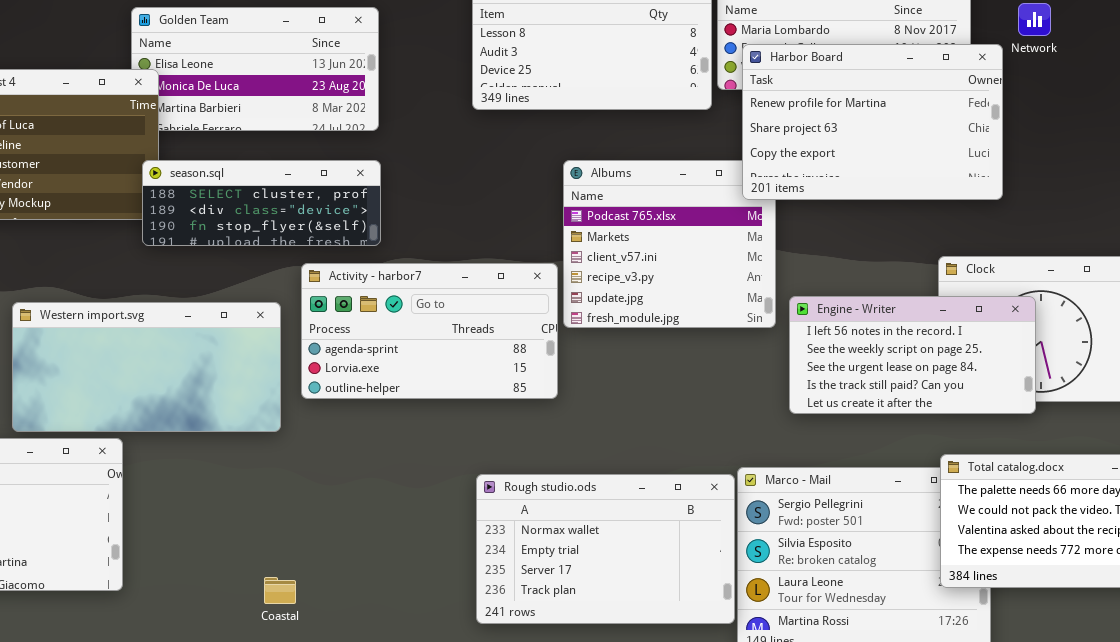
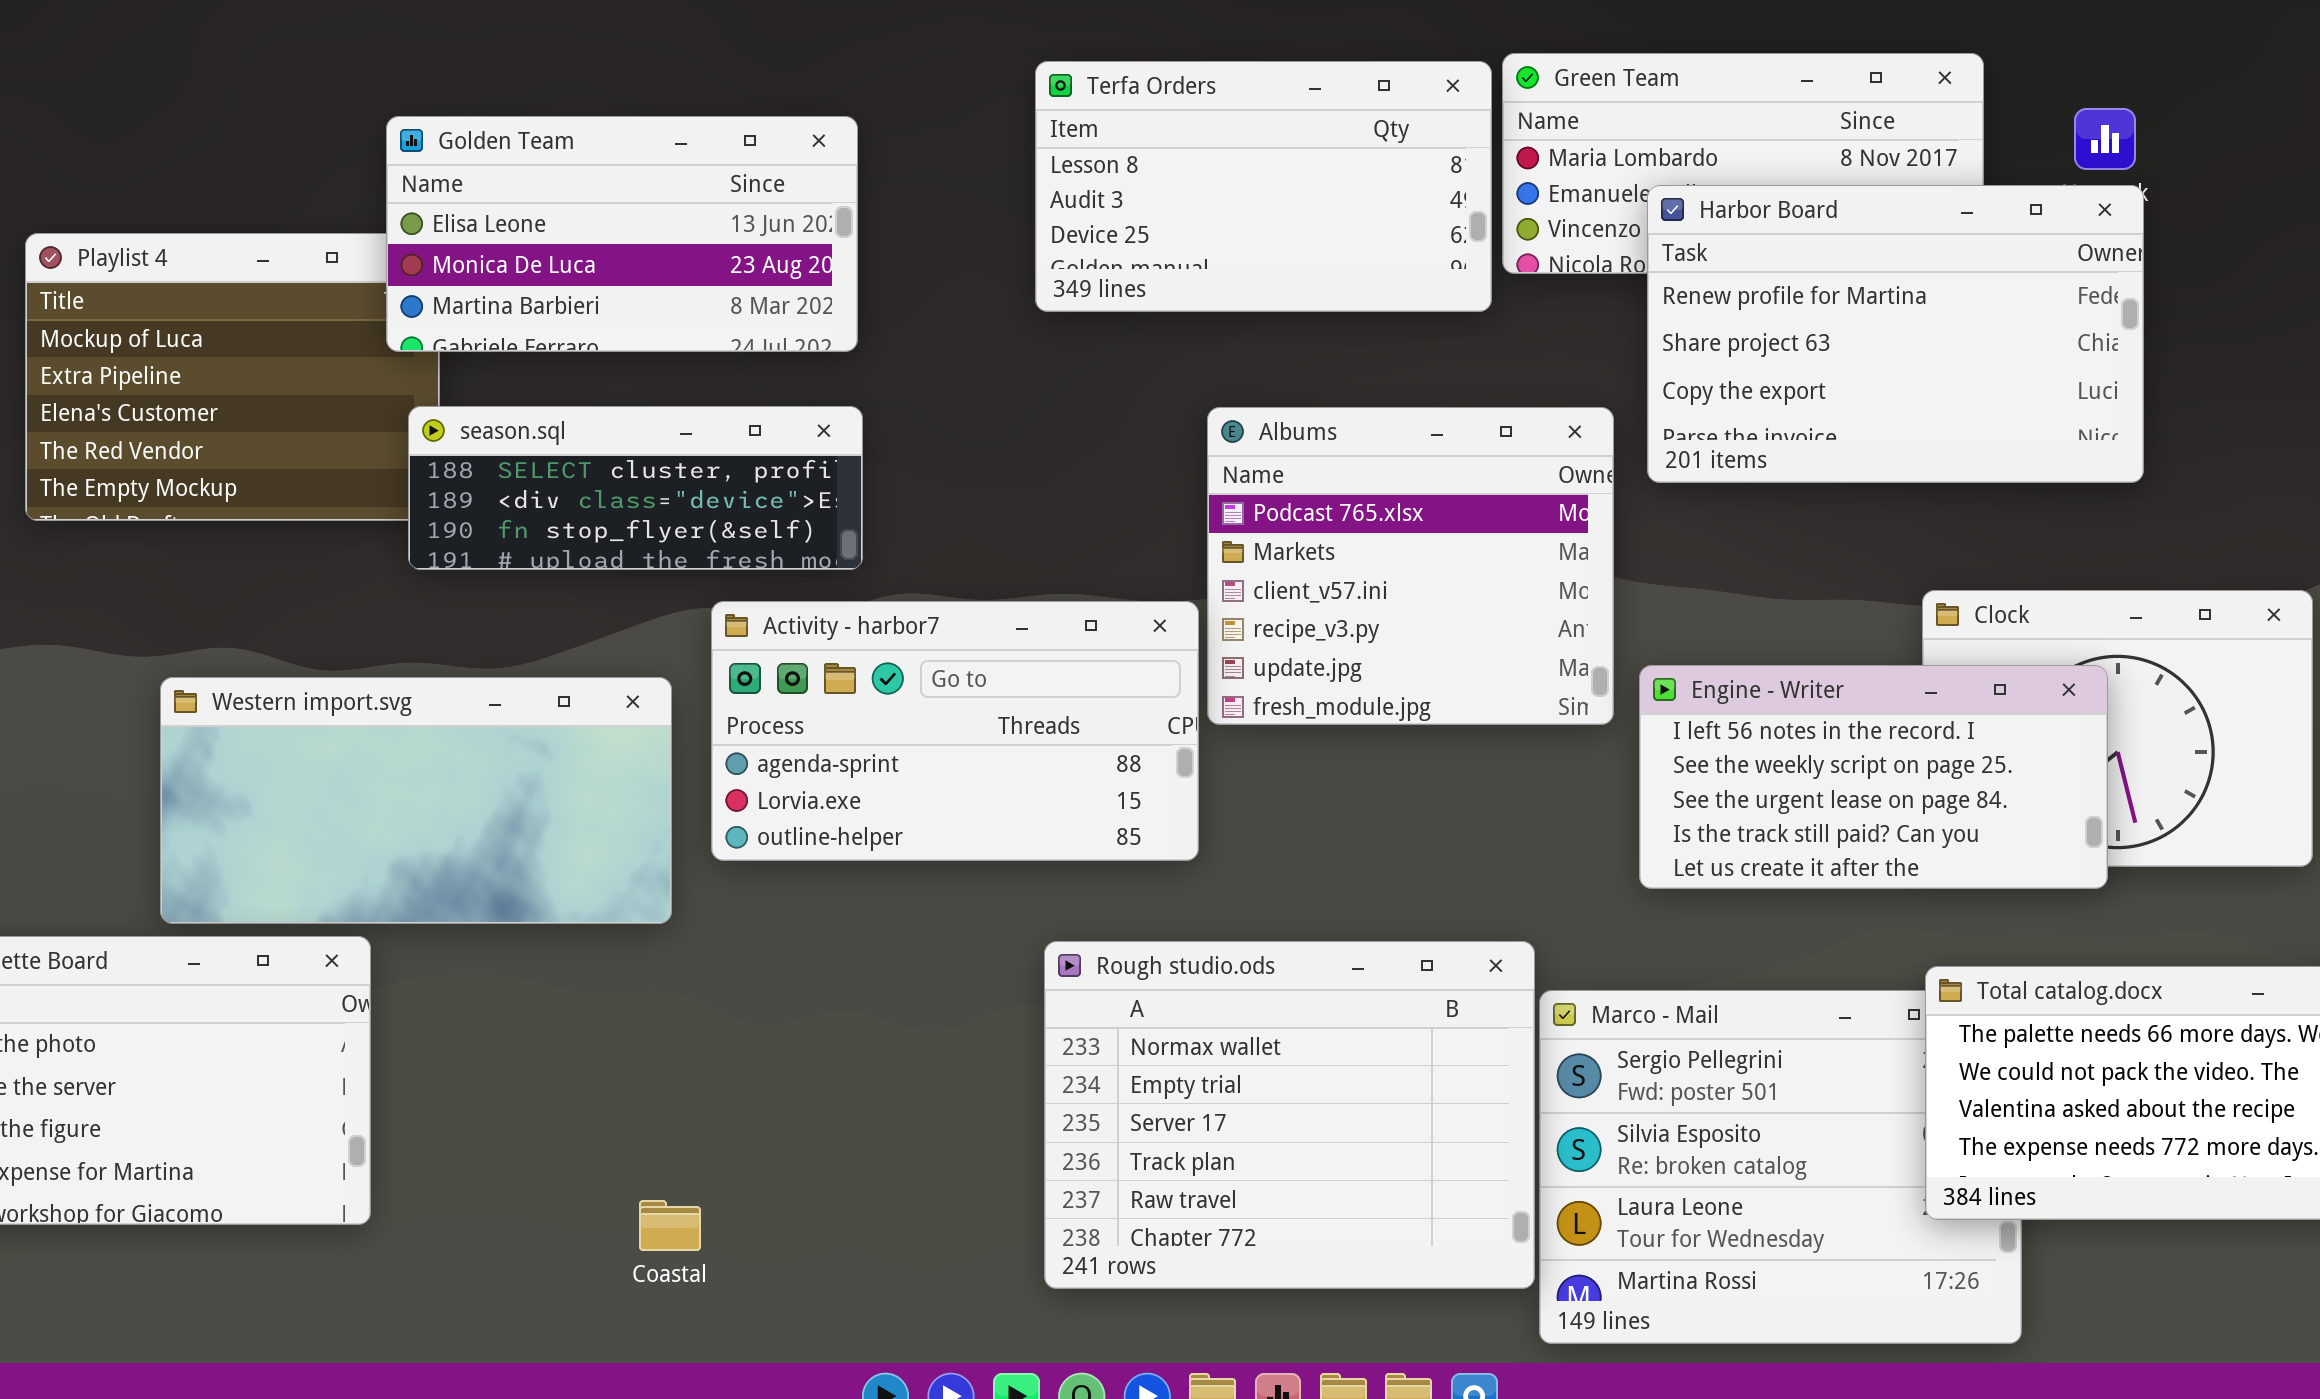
Golden Team: [131,7,379,131] -> [386,116,858,352], raised
Harbor Board: [742,44,1003,200] -> [1647,185,2144,483], moved
Rough studio.ods: [476,474,735,624] -> [1044,941,1535,1289], resized

